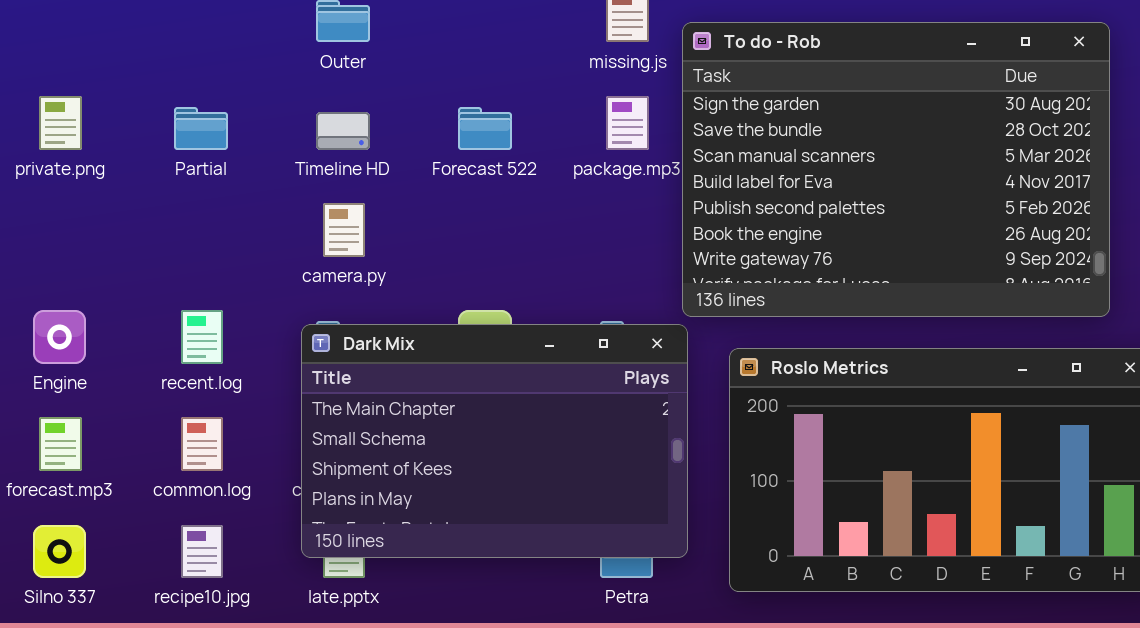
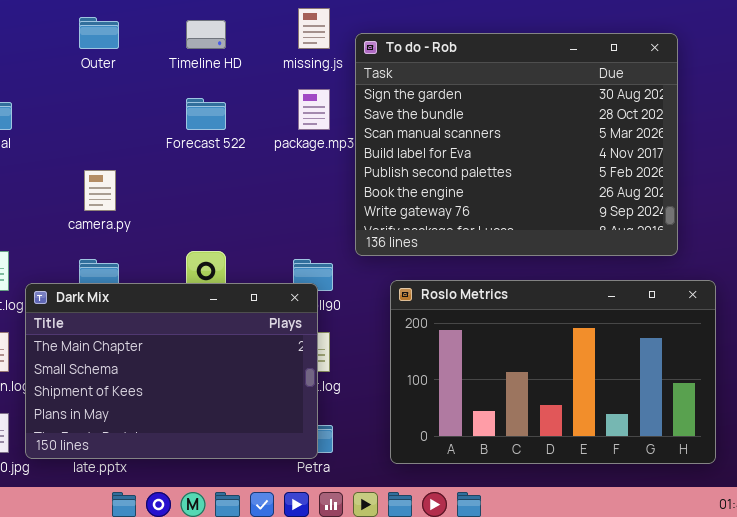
Timeline HD: [316,112,370,150] -> [186,20,226,49], moved
Dark Mix: [301,324,688,558] -> [25,283,318,459], moved

